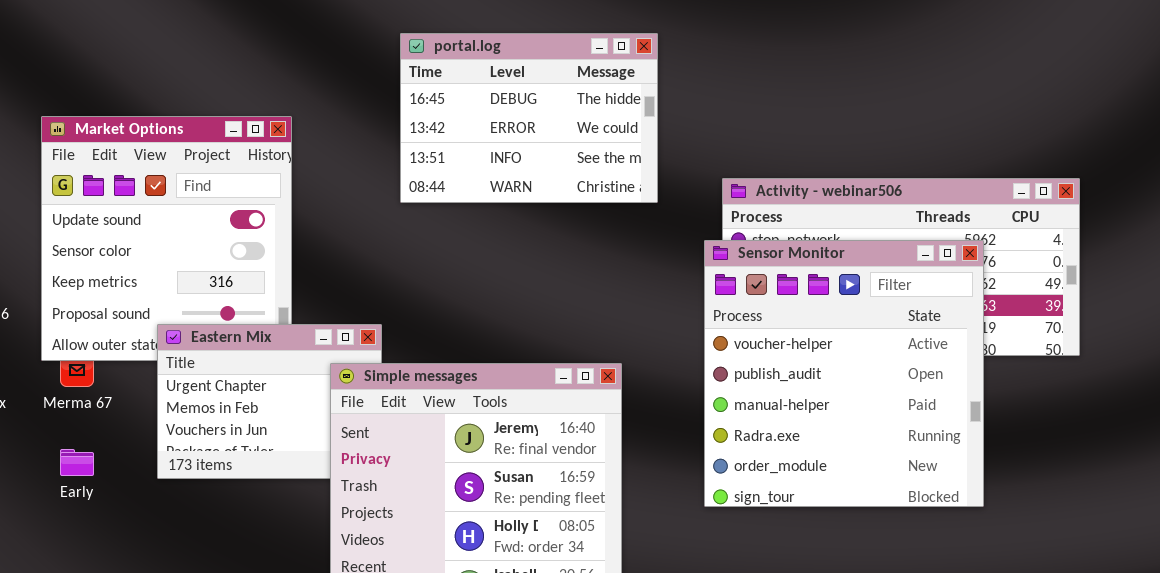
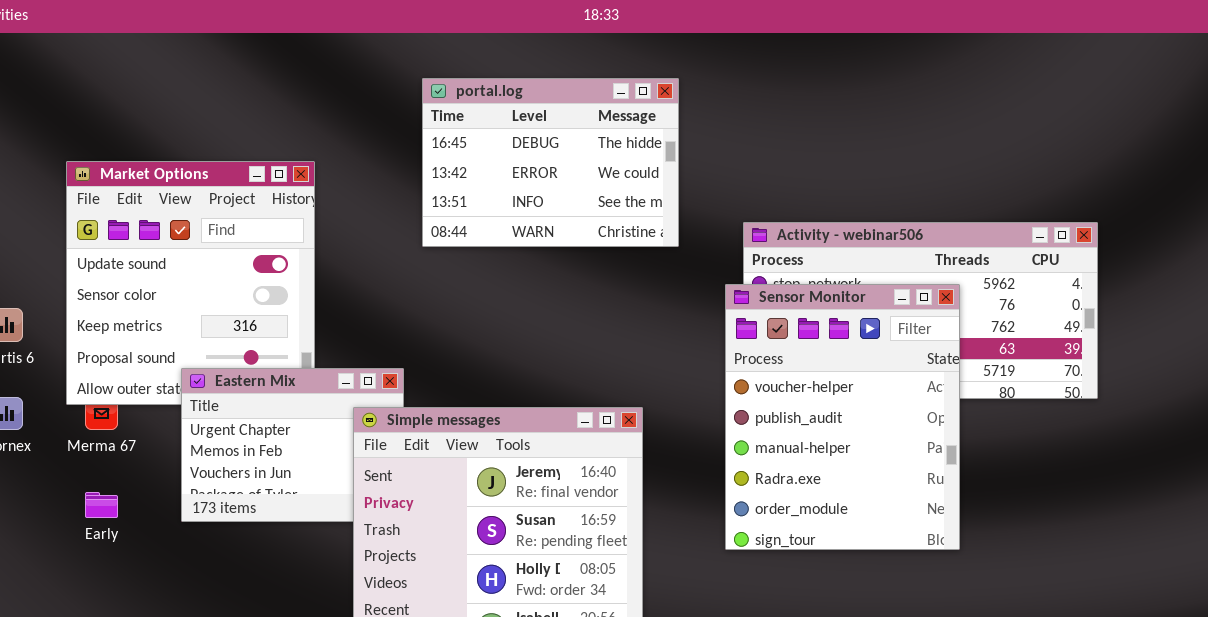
Sensor Monitor: [704,240,984,507] -> [725,284,960,550], resized

